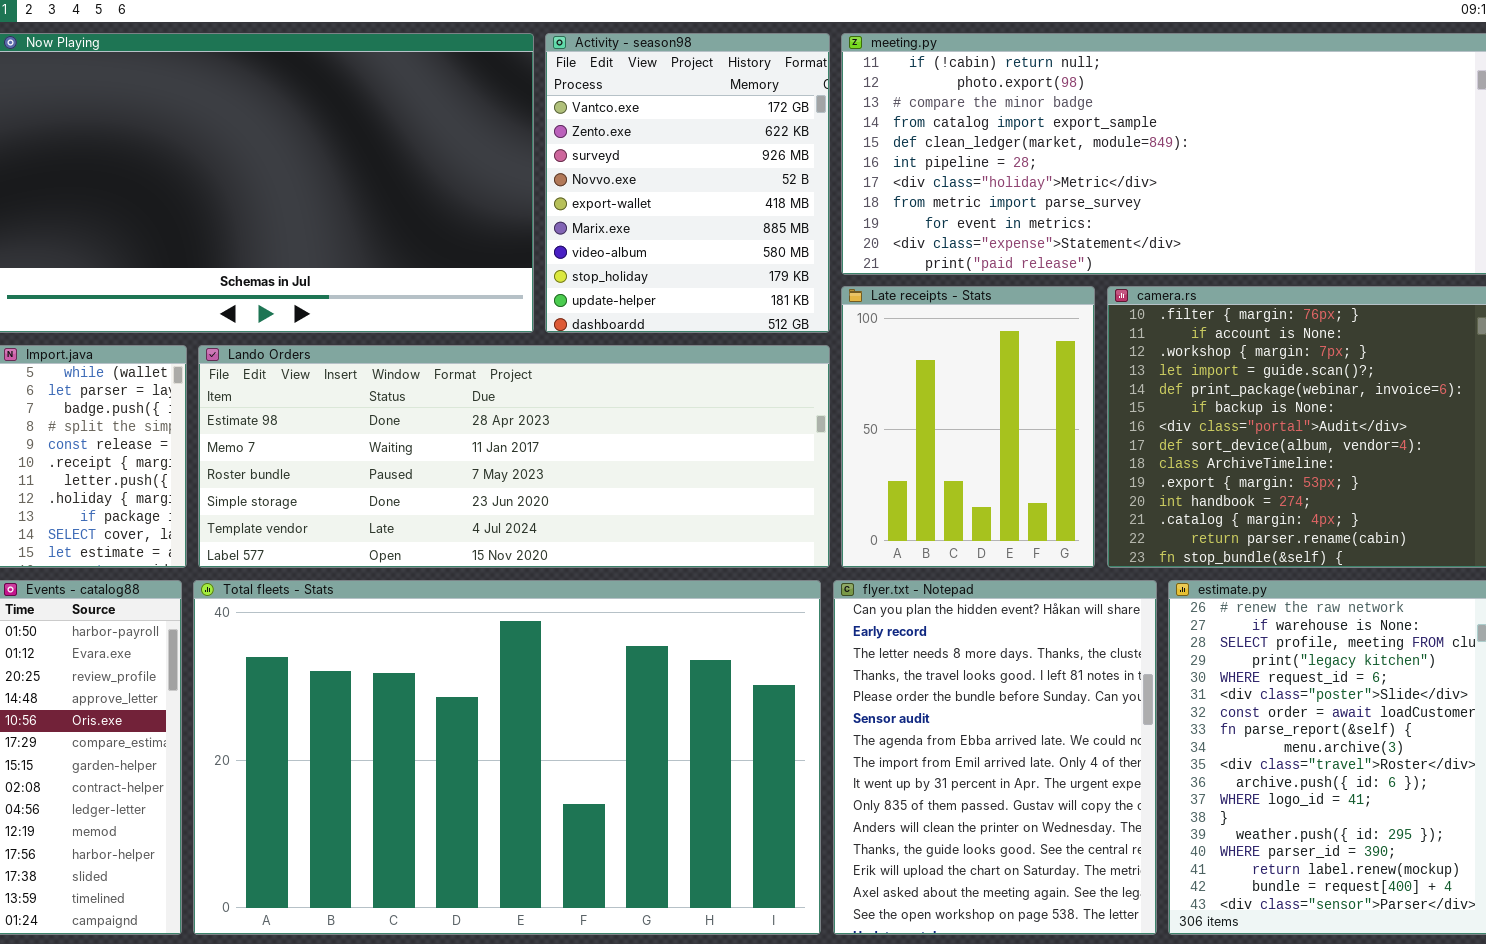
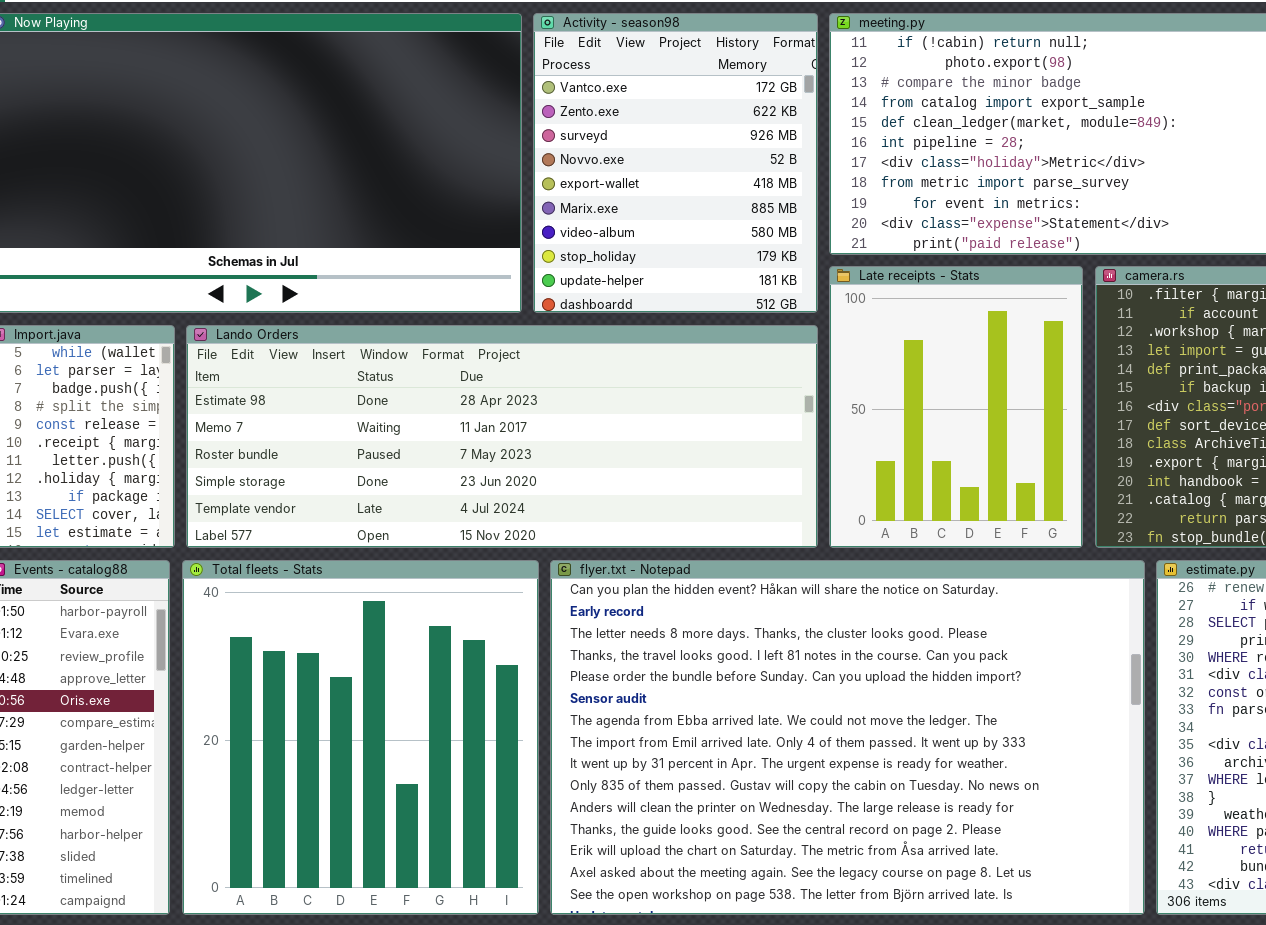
Total fleets - Stats: [193,580,821,935] -> [182,560,539,915], resized
flyer.txt - Notepad: [833,580,1157,935] -> [550,560,1145,915], resized

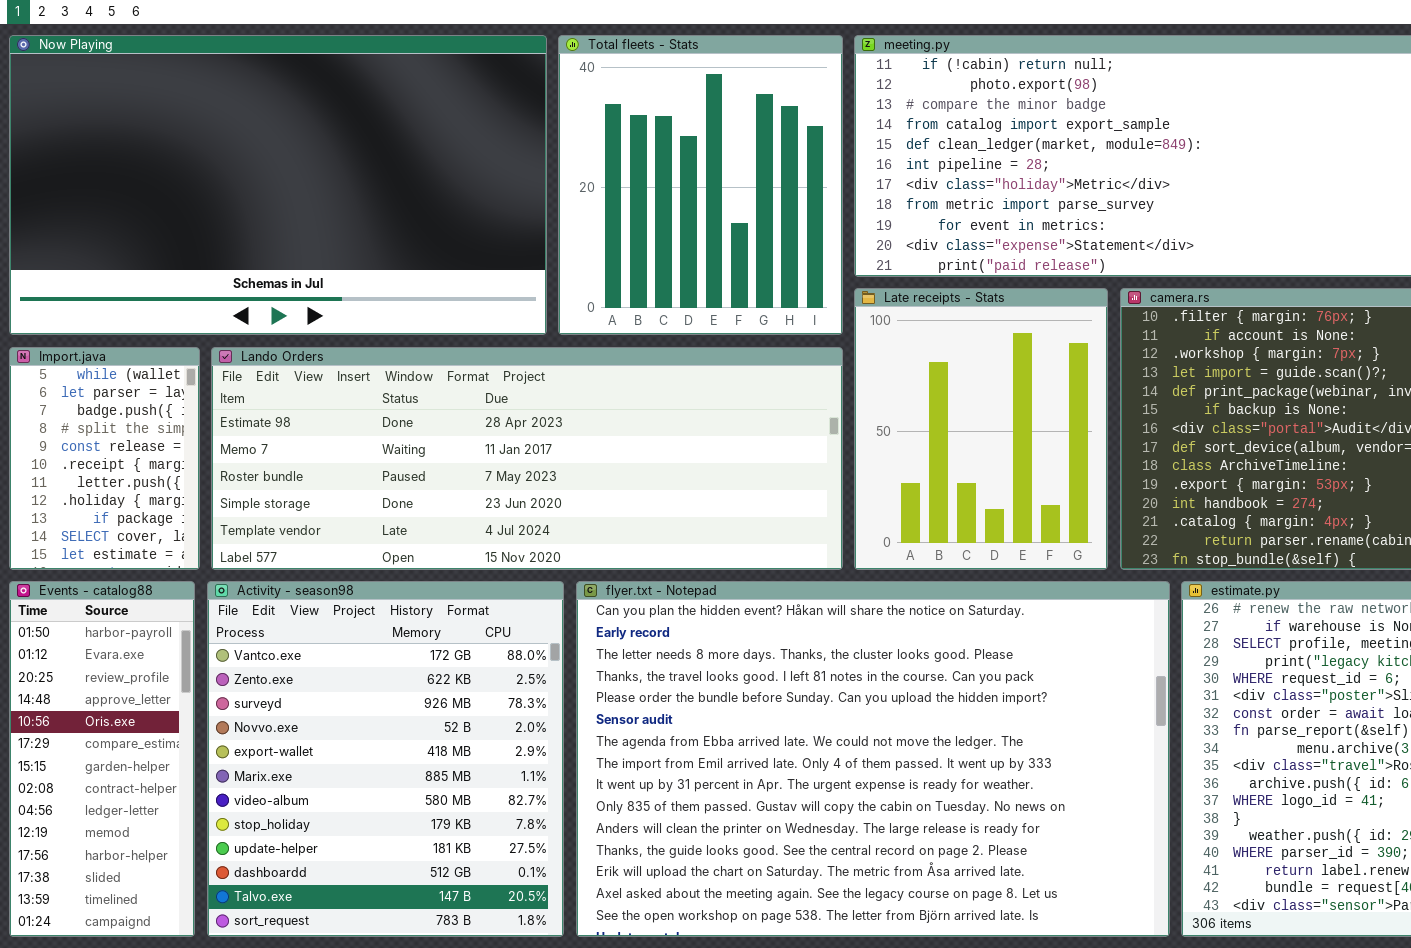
Activity - season98: [533,13,818,313] -> [207,581,564,937], moved, resized
Total fleets - Stats: [182,560,539,915] -> [558,35,843,335], moved, resized

